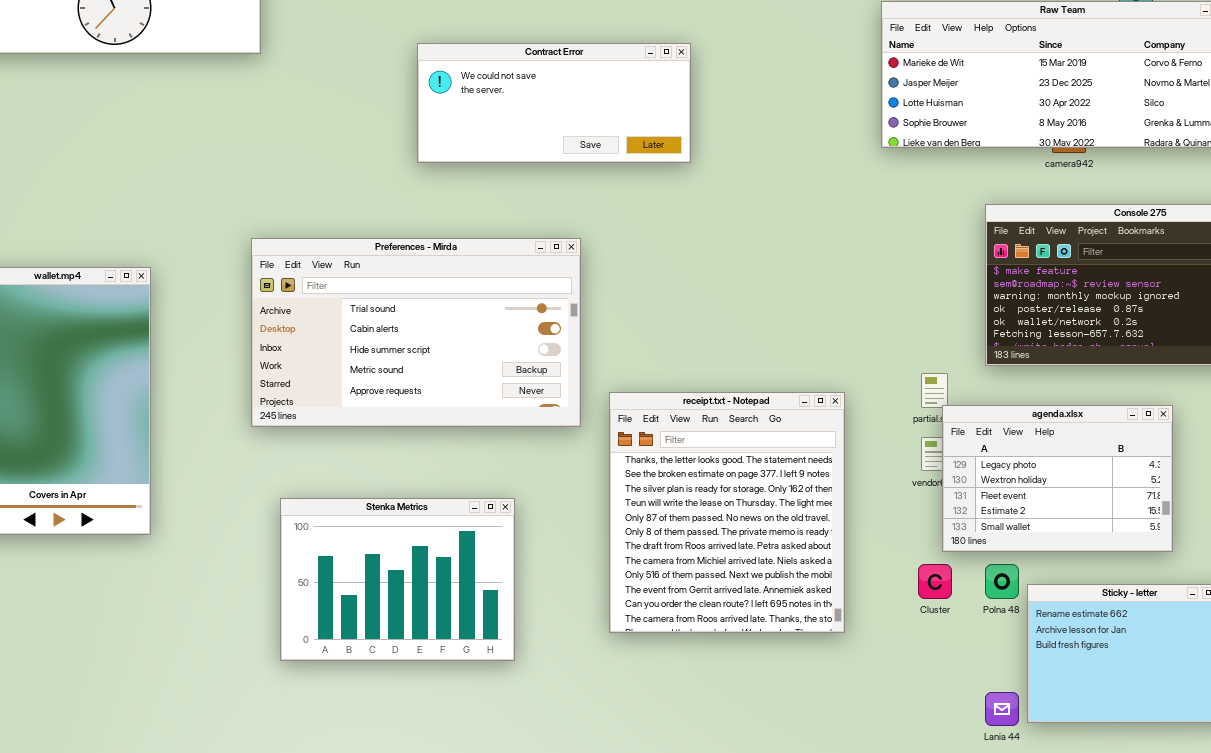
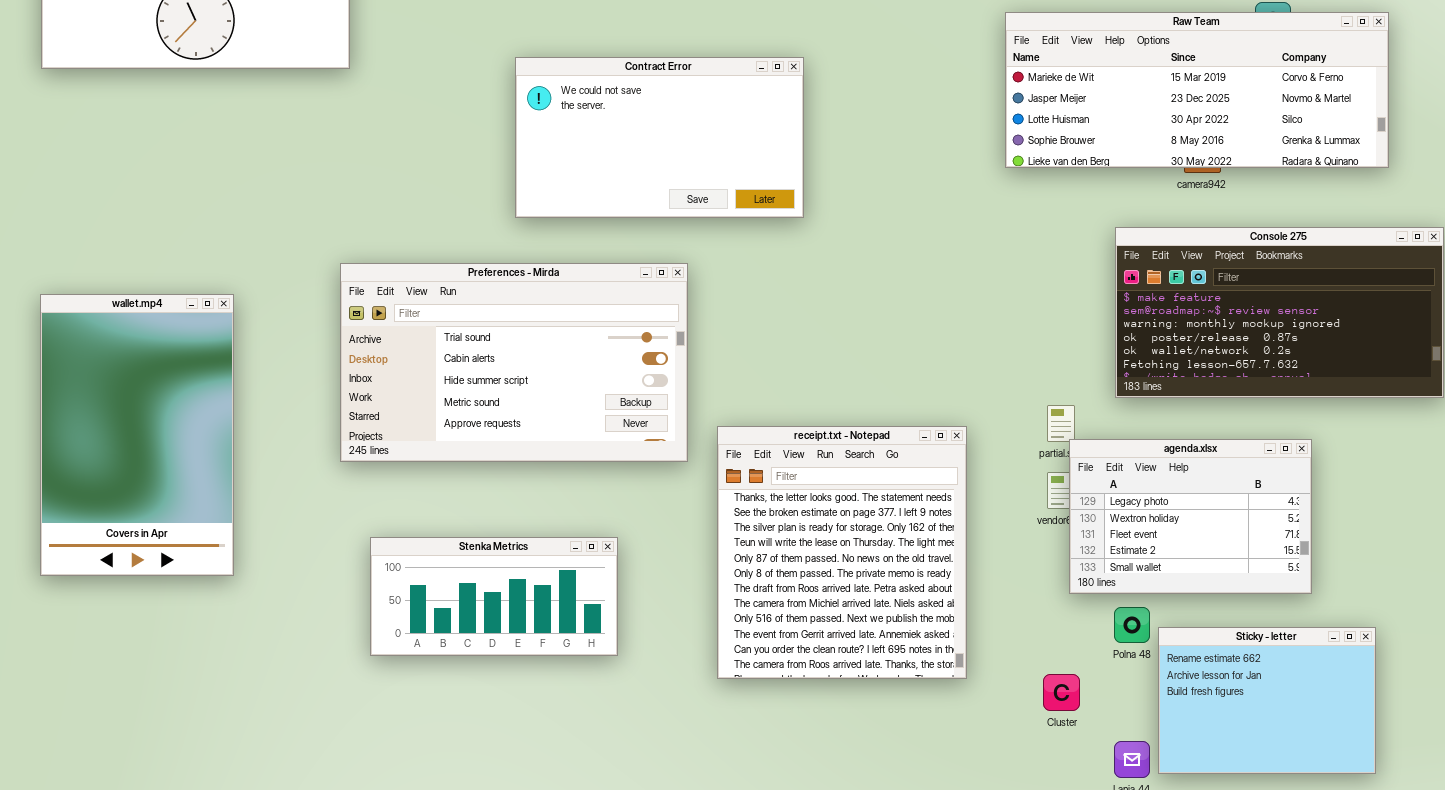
Contract Error: [417,43,691,163] -> [515,57,804,218], resized
Stenka Metrics: [280,498,515,661] -> [370,537,618,656], resized
Cluster: [918,564,952,599] -> [1043,674,1080,711], moved

